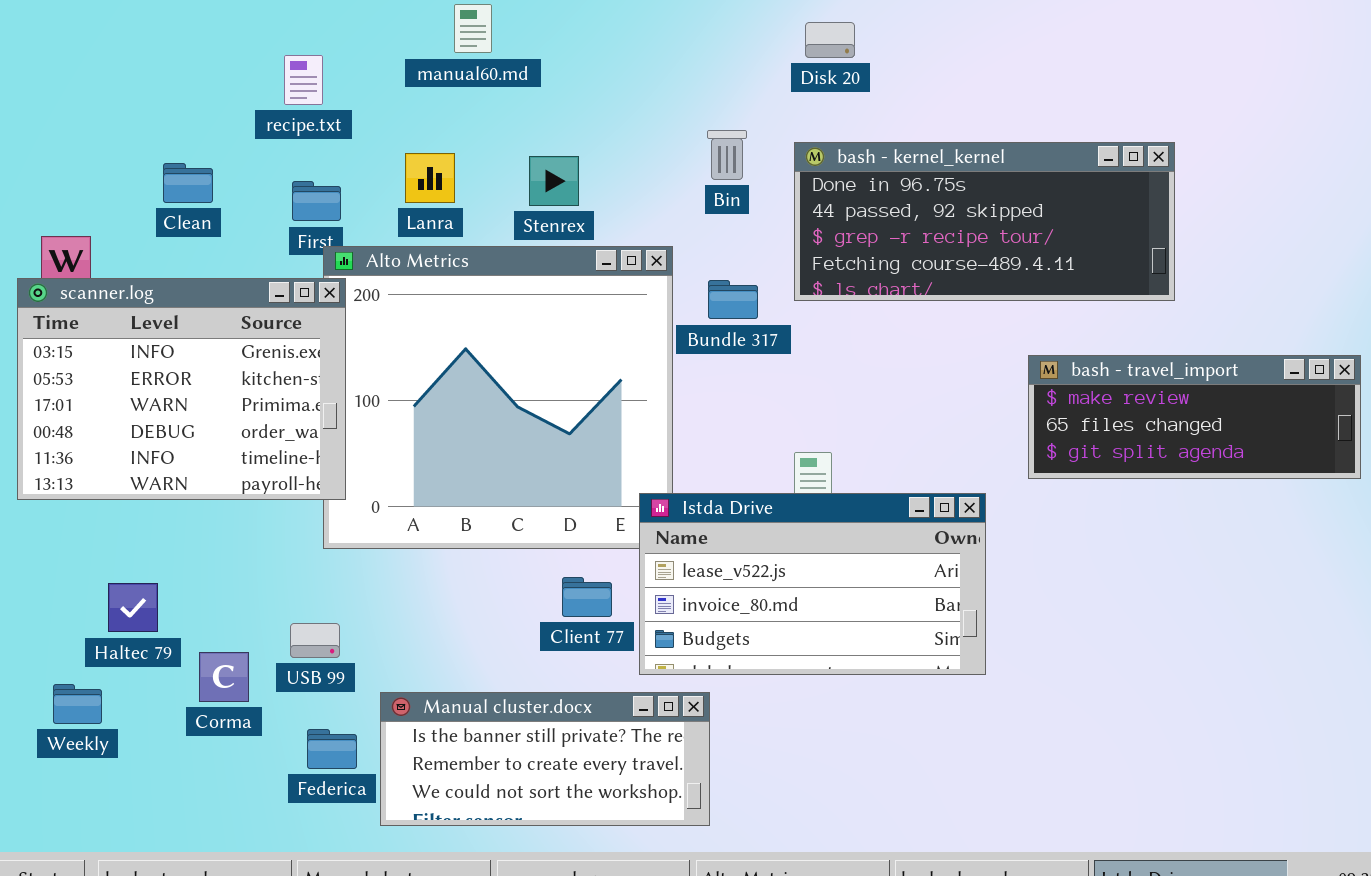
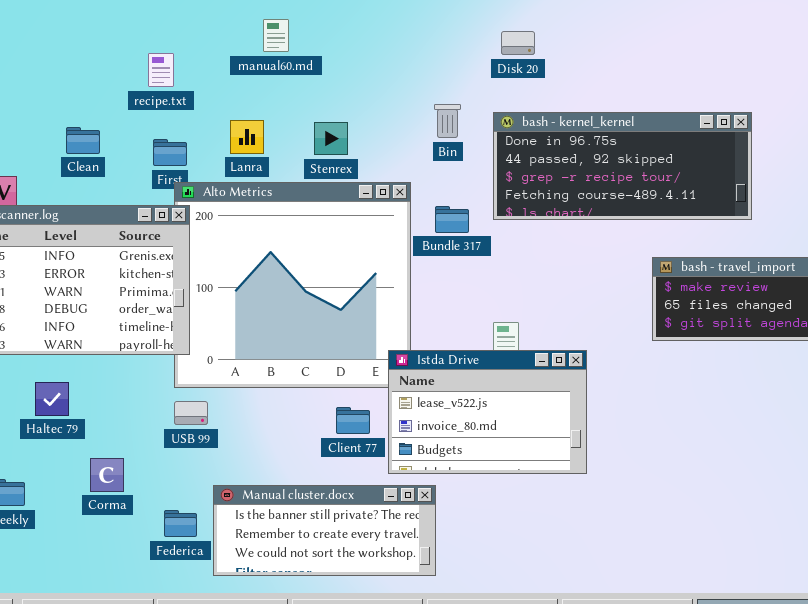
Istda Drive: [639,493,986,675] -> [388,350,587,474], resized
Haltec 79: [108,583,158,632] -> [35,382,69,416], moved
USB 99: [290,623,340,658] -> [174,401,208,425], moved

